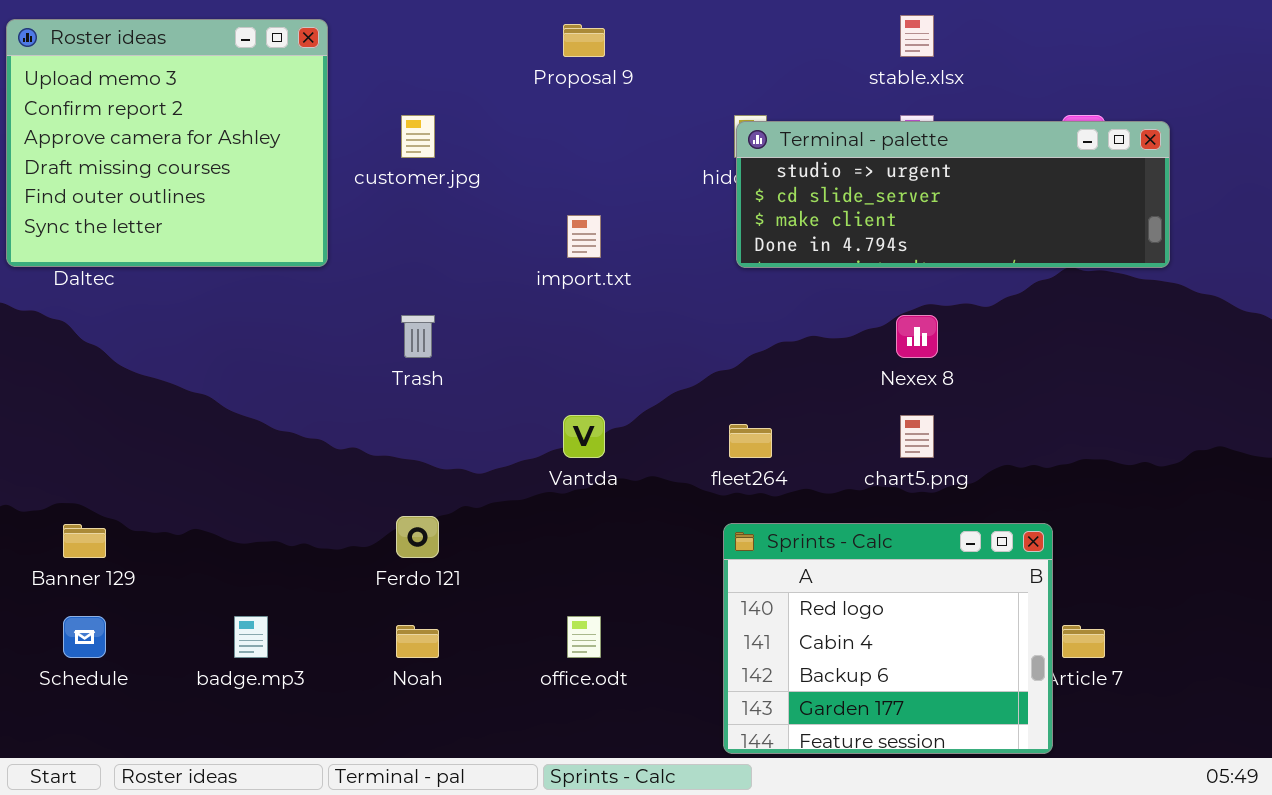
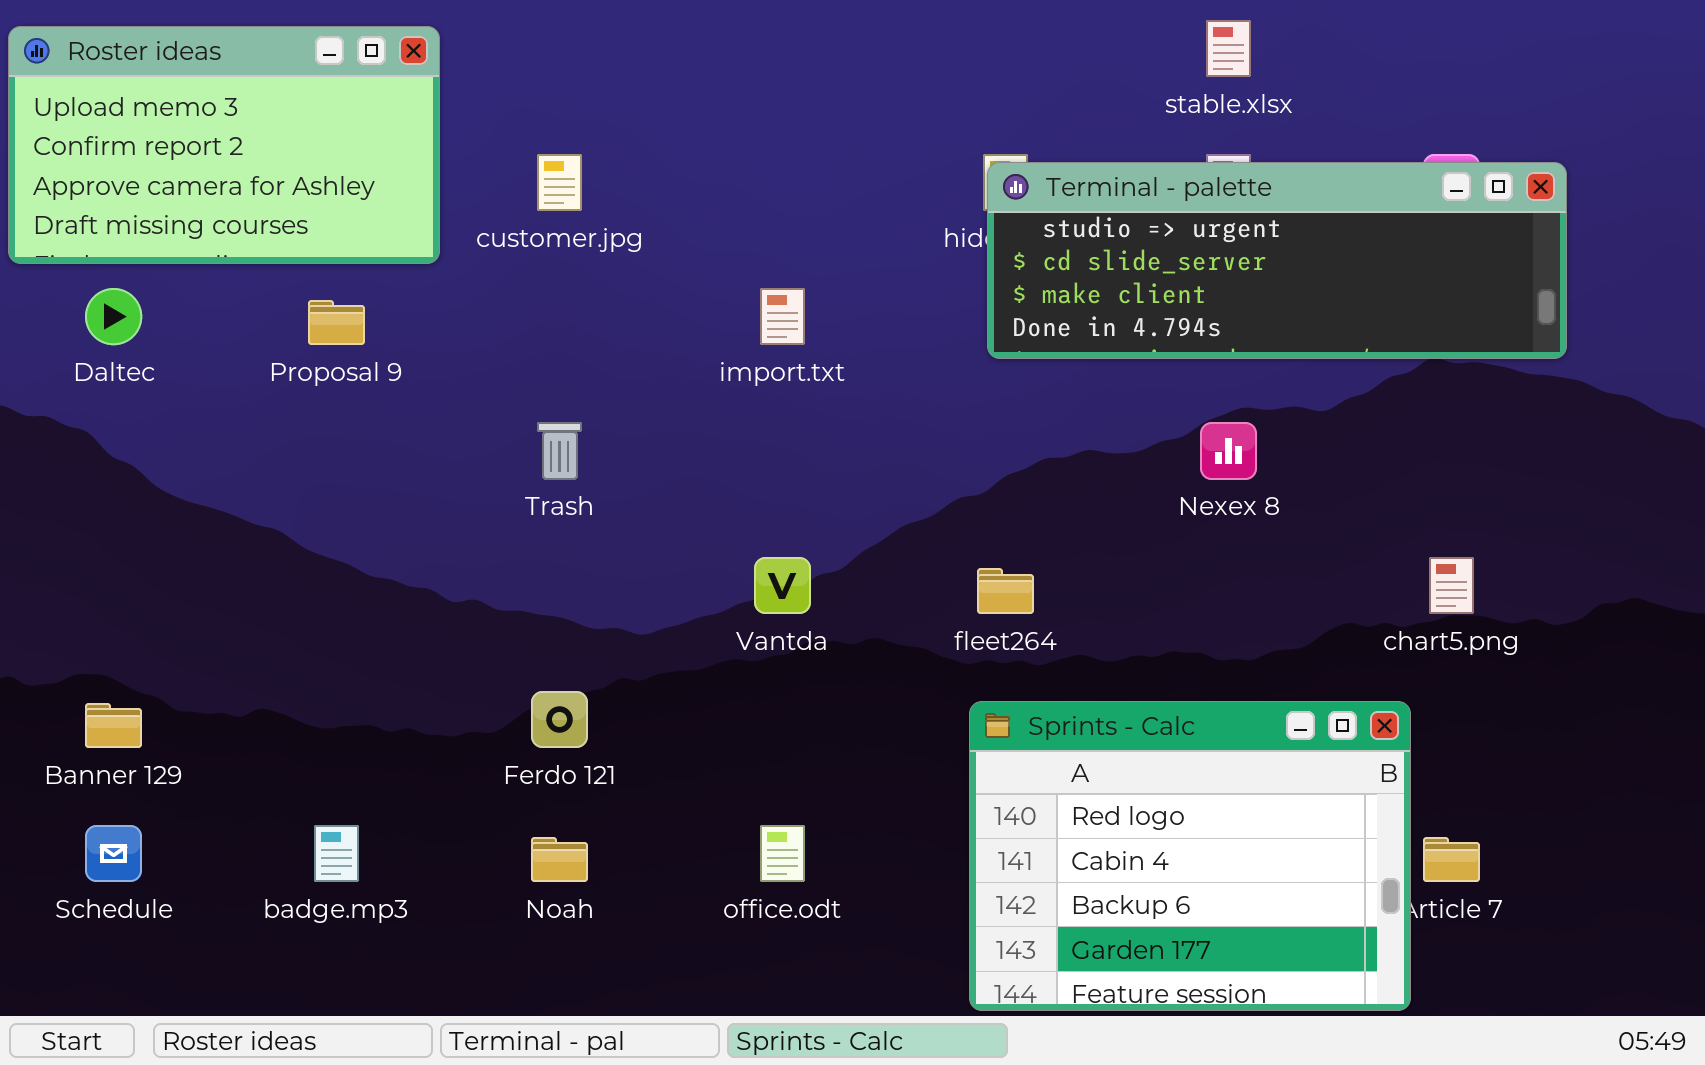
Roster ideas: [6,19,328,267] -> [8,26,440,264], resized
Proposal 9: [563,24,605,57] -> [308,300,365,345], moved
chart5.png: [900,415,934,458] -> [1429,557,1474,614], moved

